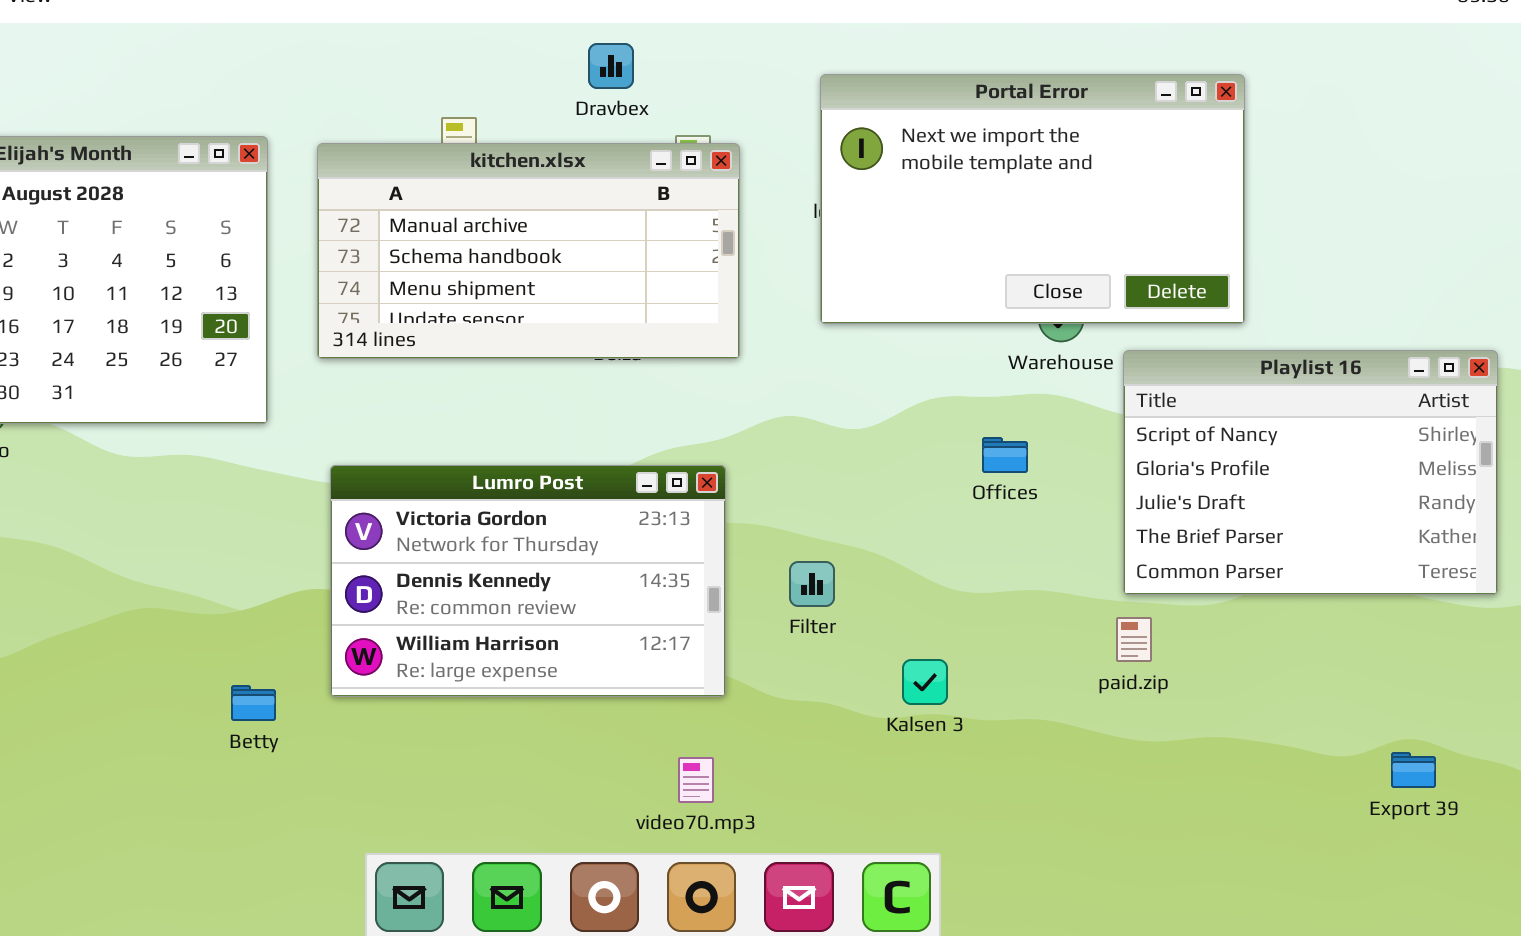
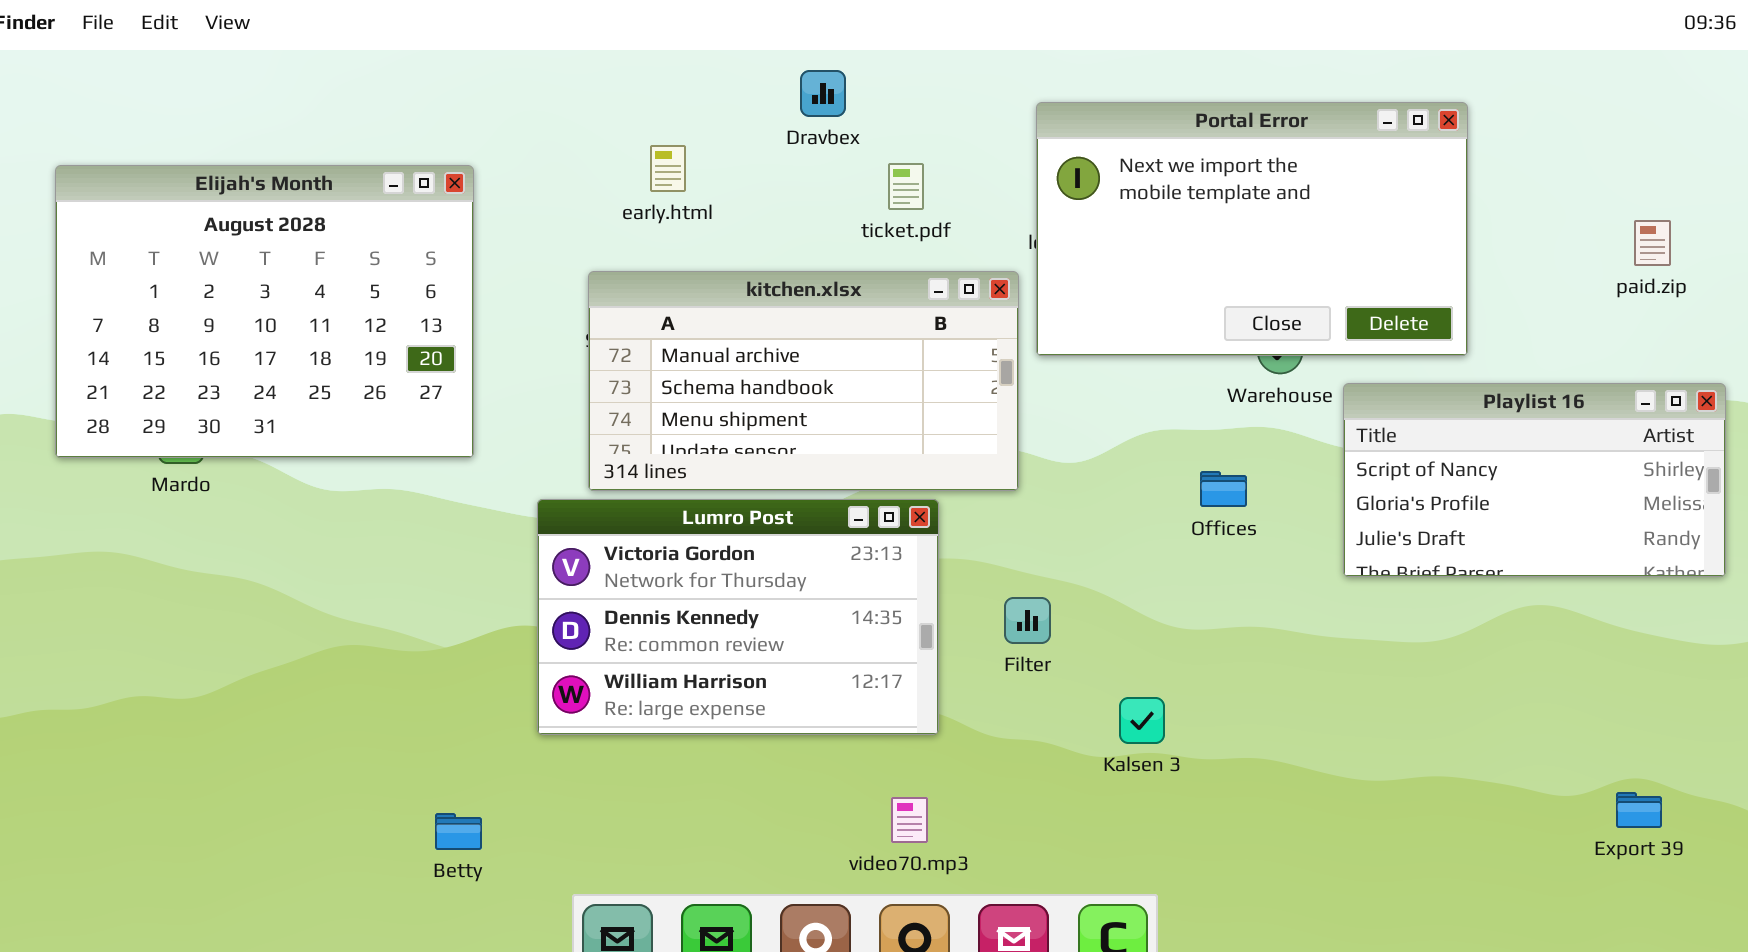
kitchen.xlsx: [317,143,740,359] -> [588,271,1019,491], moved
Playlist 16: [1123,350,1498,595] -> [1343,383,1726,577], resized
paid.zip: [1116,617,1152,662] -> [1634,220,1671,266], moved
Betty: [231,685,276,721] -> [435,813,482,850], moved

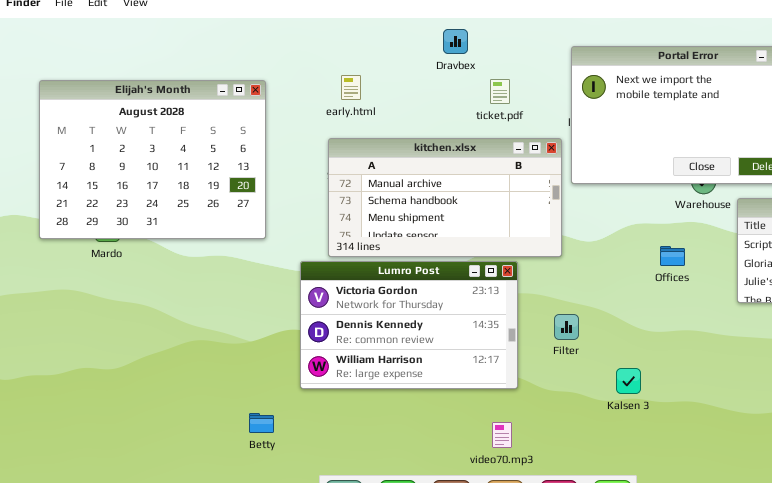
early.html: [650,145,686,192] -> [341,75,361,100], moved
Betty: [435,813,482,850] -> [249,413,274,433], moved

